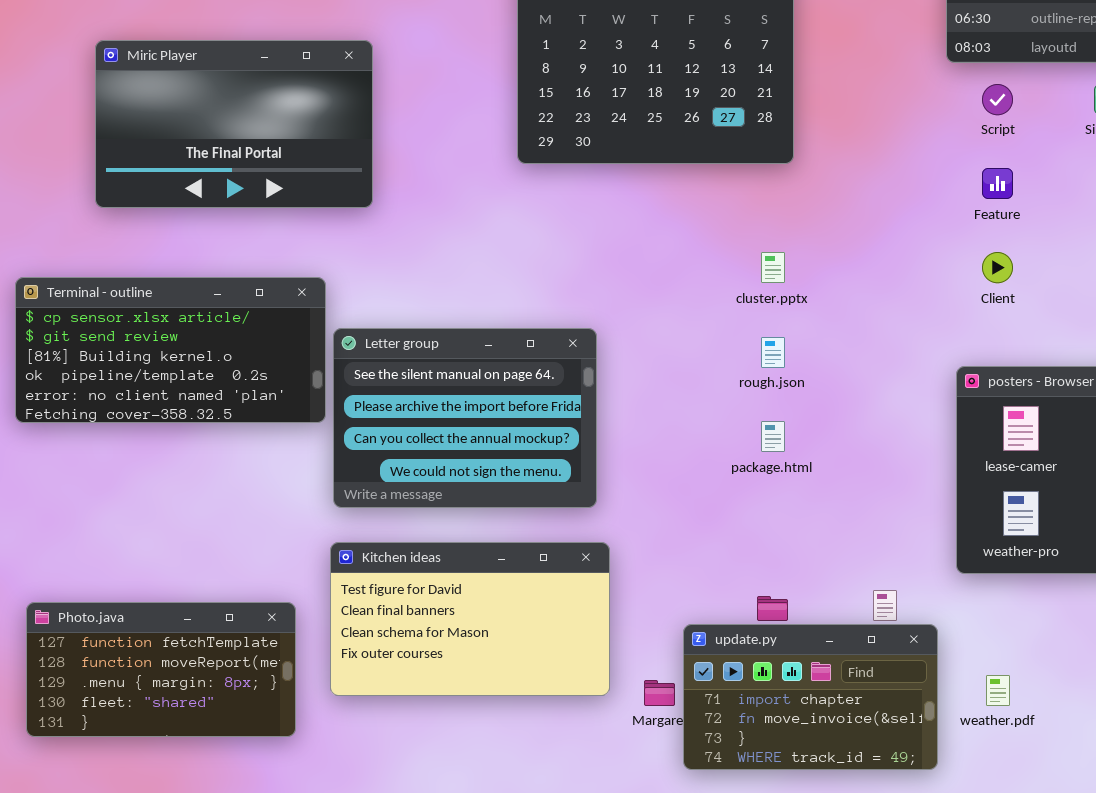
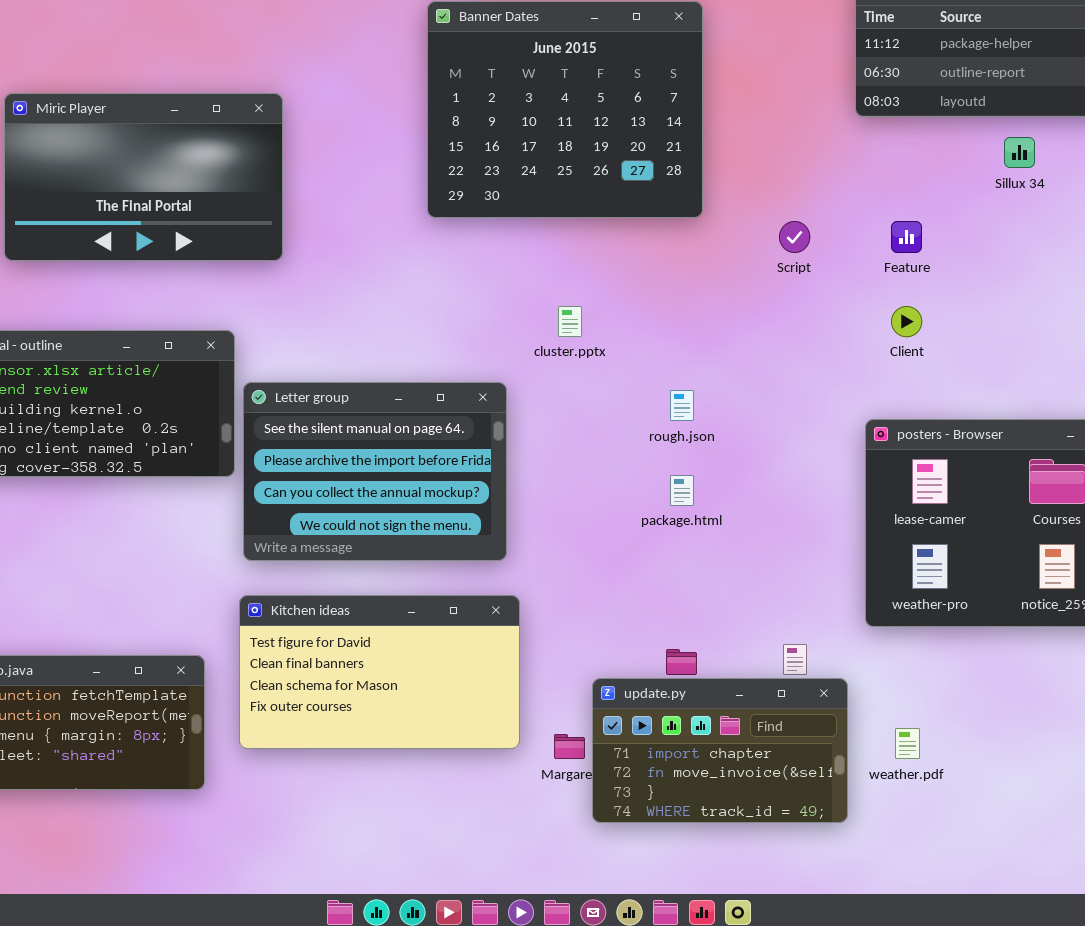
Script: [982,84,1013,115] -> [779,221,810,253], moved
cluster.pptx: [761,252,785,283] -> [558,306,582,337], moved

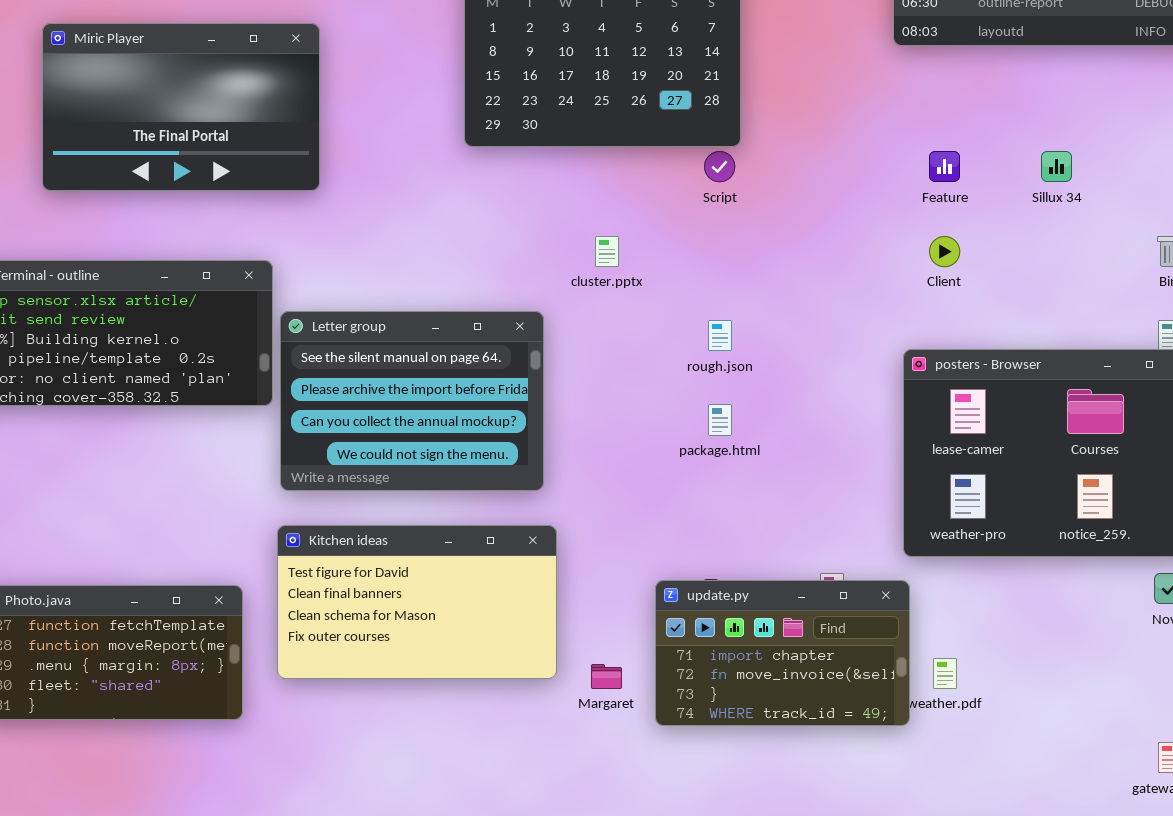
Sillux 34: [1004,137,1035,168] -> [1041,151,1072,182], moved
Script: [779,221,810,253] -> [704,151,735,182], moved
update.py: [592,678,848,823] -> [655,580,910,726], moved

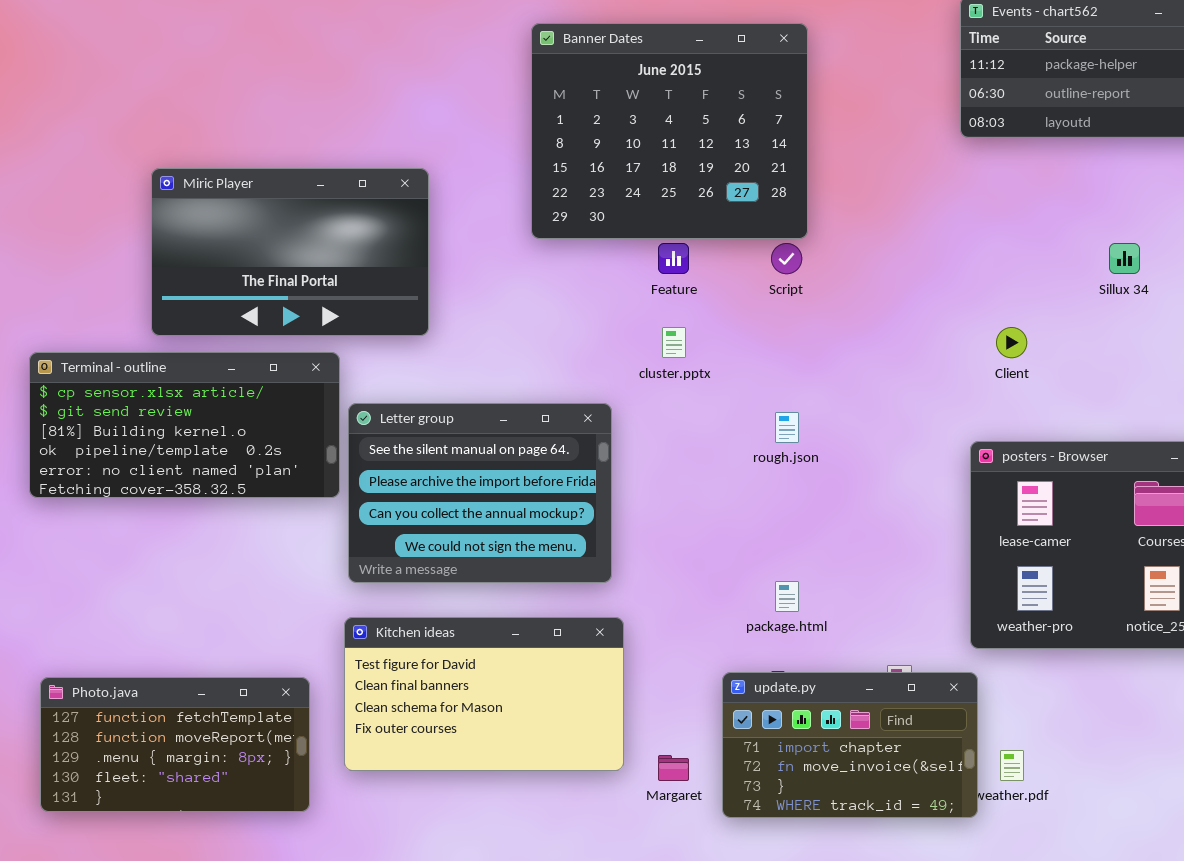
Miric Player: [42,23,320,191] -> [151,168,429,336], moved
Feature: [929,151,960,182] -> [658,243,689,274], moved
package.html: [708,404,732,436] -> [775,581,799,612], moved

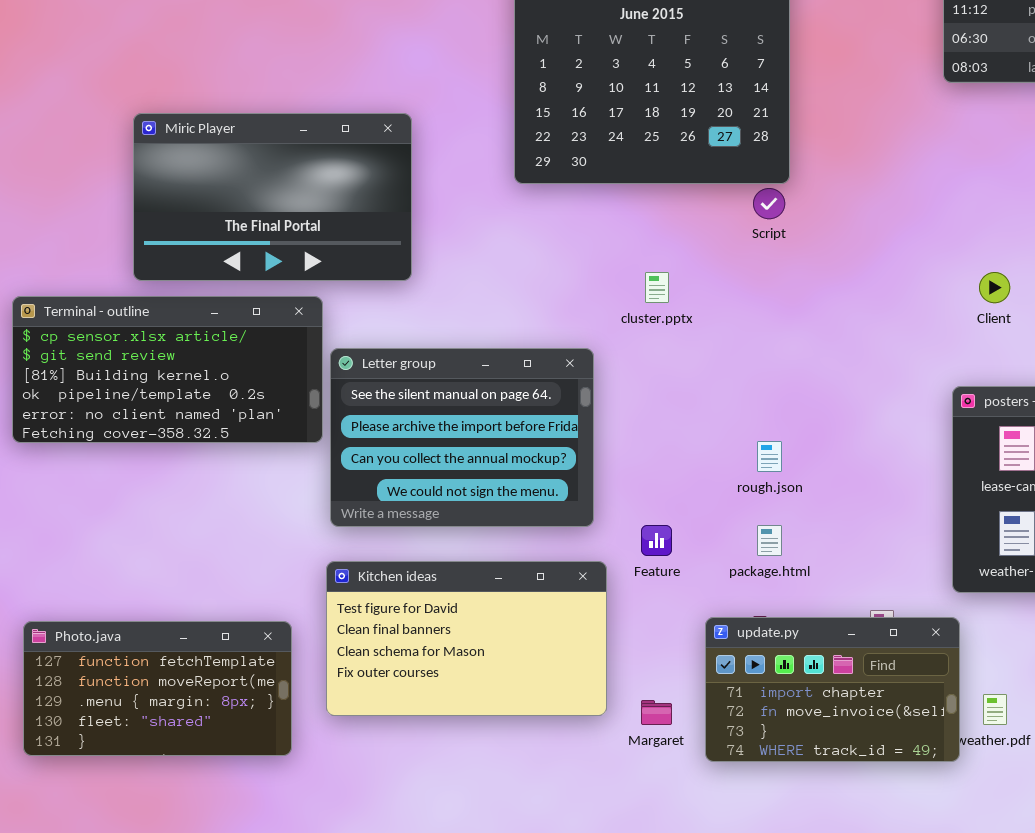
Feature: [658,243,689,274] -> [641,525,672,556], moved
rough.json: [775,412,799,443] -> [757,441,782,472], moved

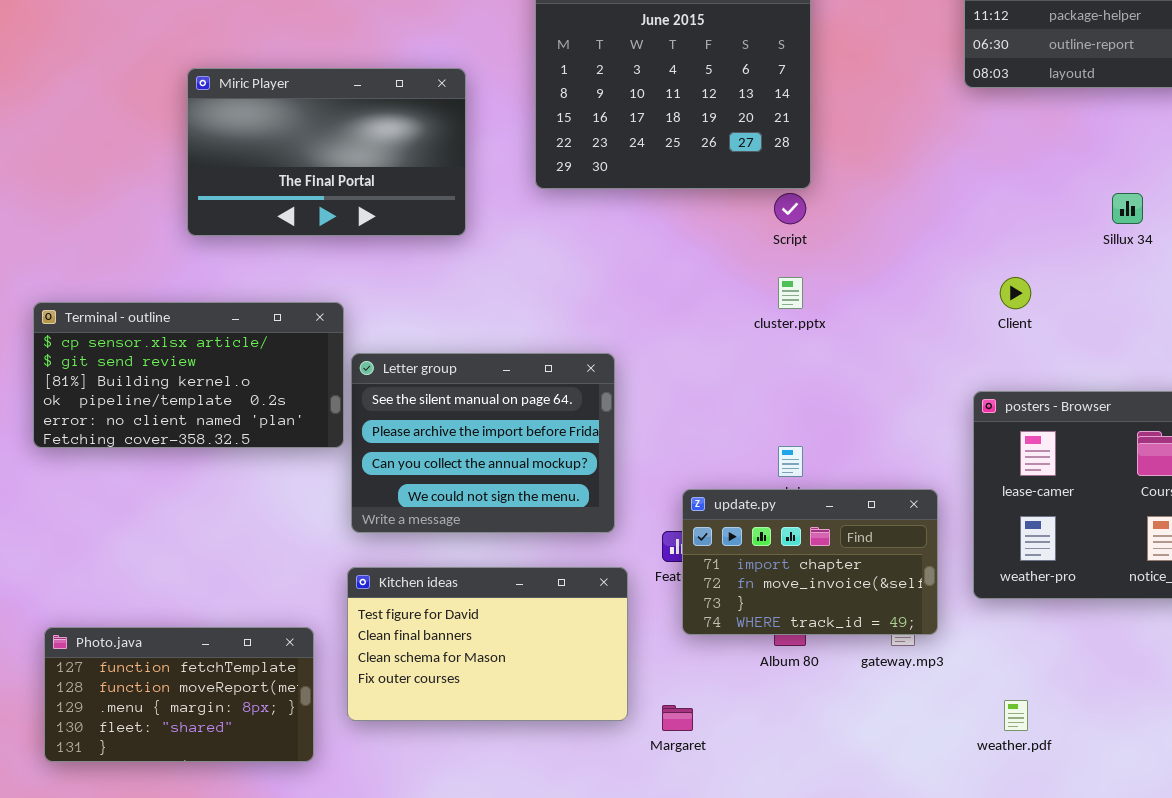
Miric Player: [133,113,412,281] -> [187,68,466,236], moved
cluster.pptx: [645,272,669,303] -> [778,277,803,309], moved
update.py: [705,617,960,762] -> [682,489,938,635], moved

